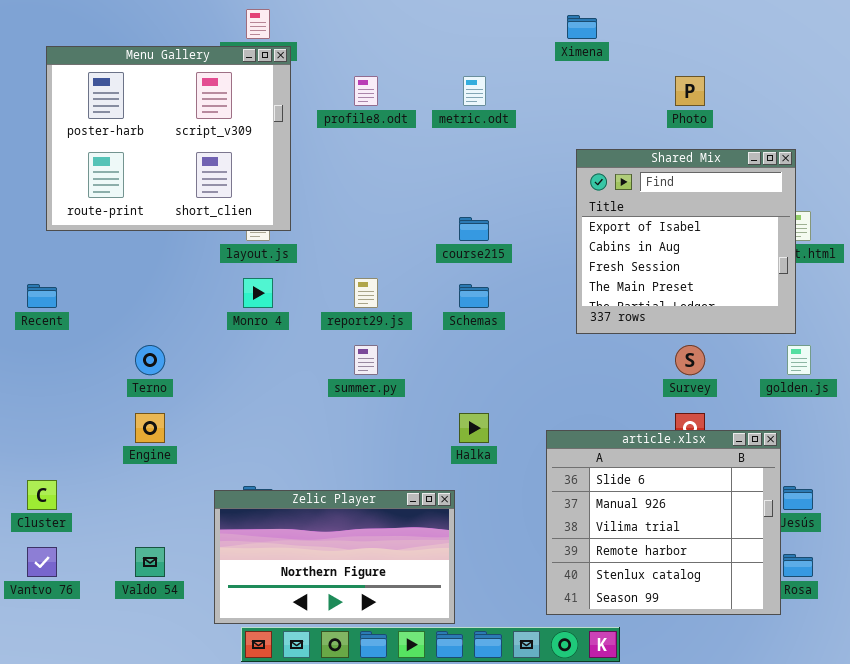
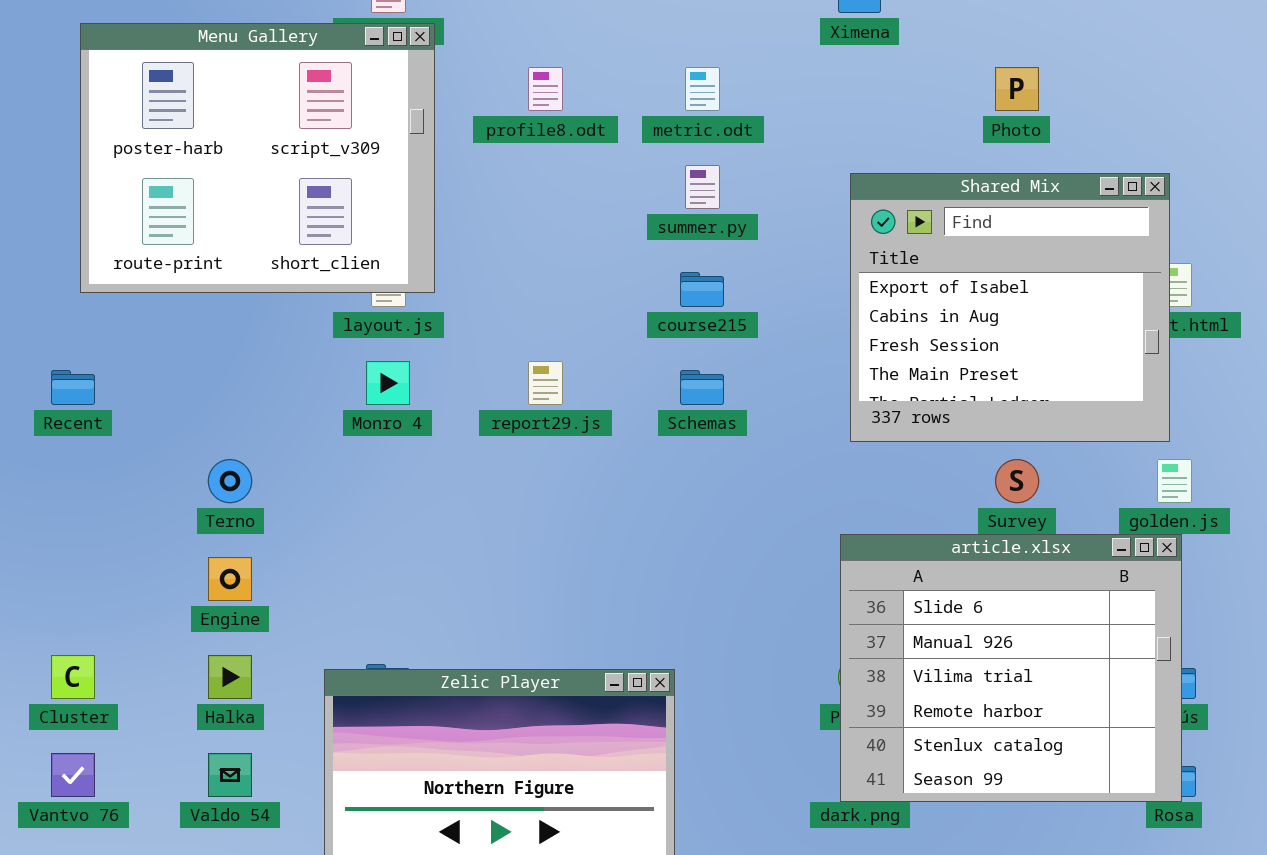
summer.py: [354,345,378,375] -> [685,165,720,209], moved
Halka: [459,413,489,443] -> [208,655,252,699], moved
article.xlsx: [546,430,781,615] -> [840,534,1182,802], moved

